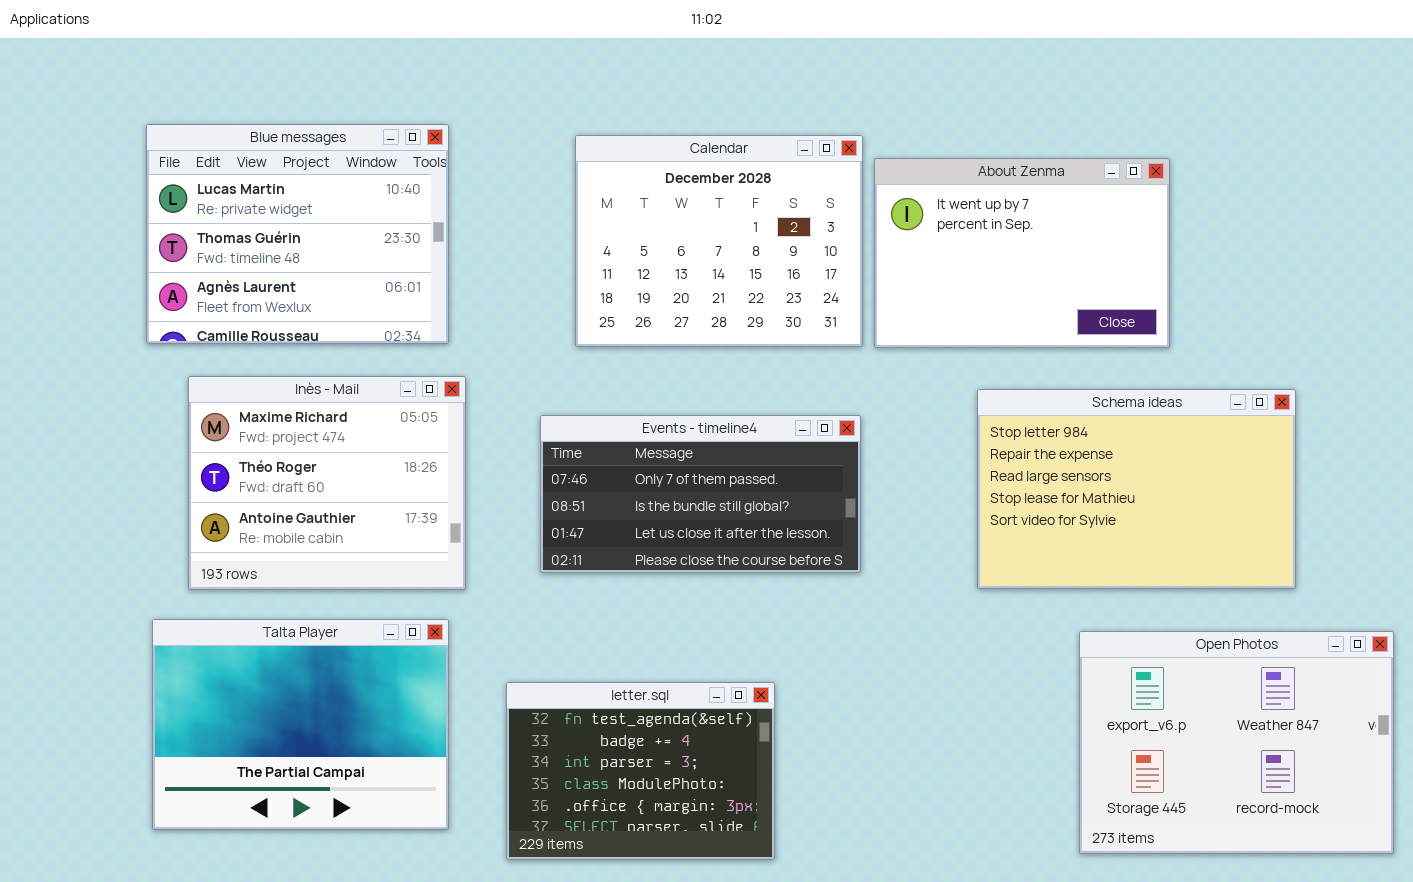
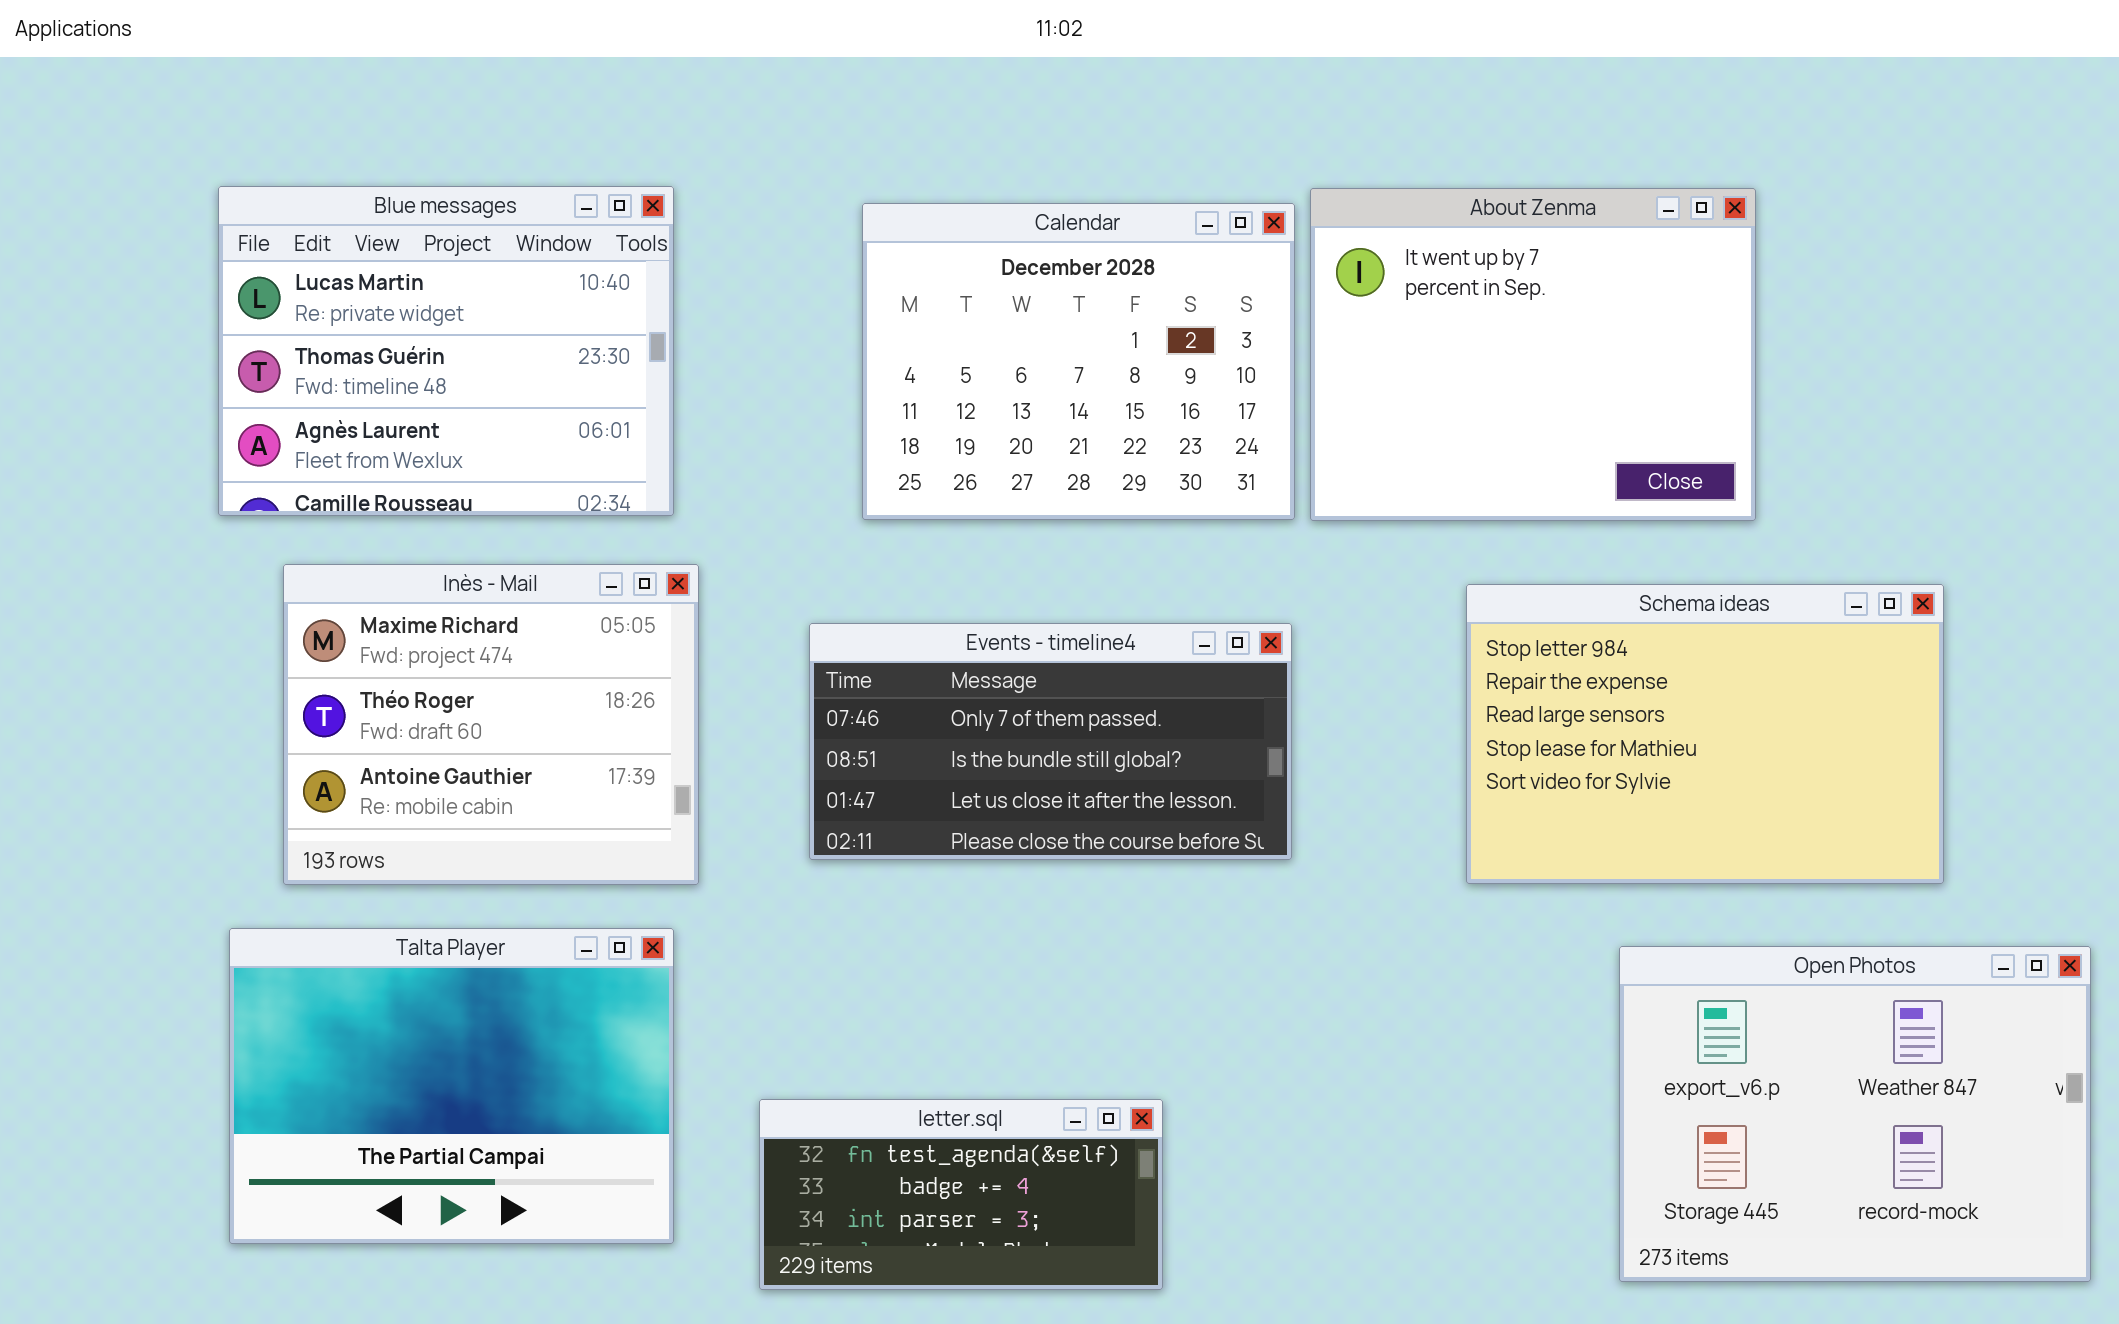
About Zenma: [874,158,1170,348] -> [1310,188,1756,521], resized
letter.sql: [506,682,775,860] -> [759,1099,1163,1290], resized

